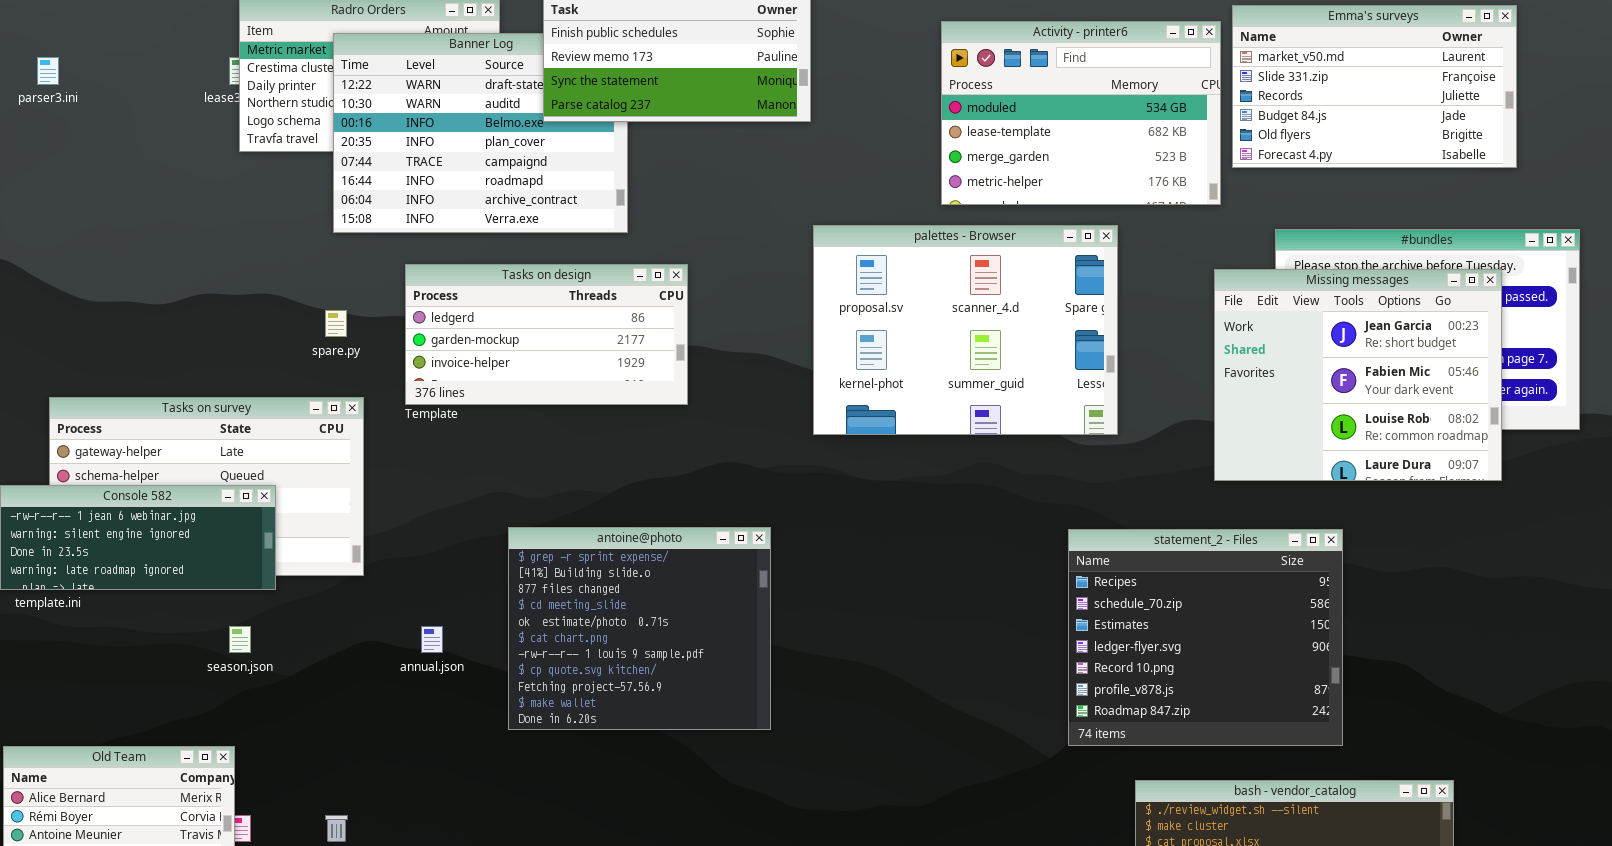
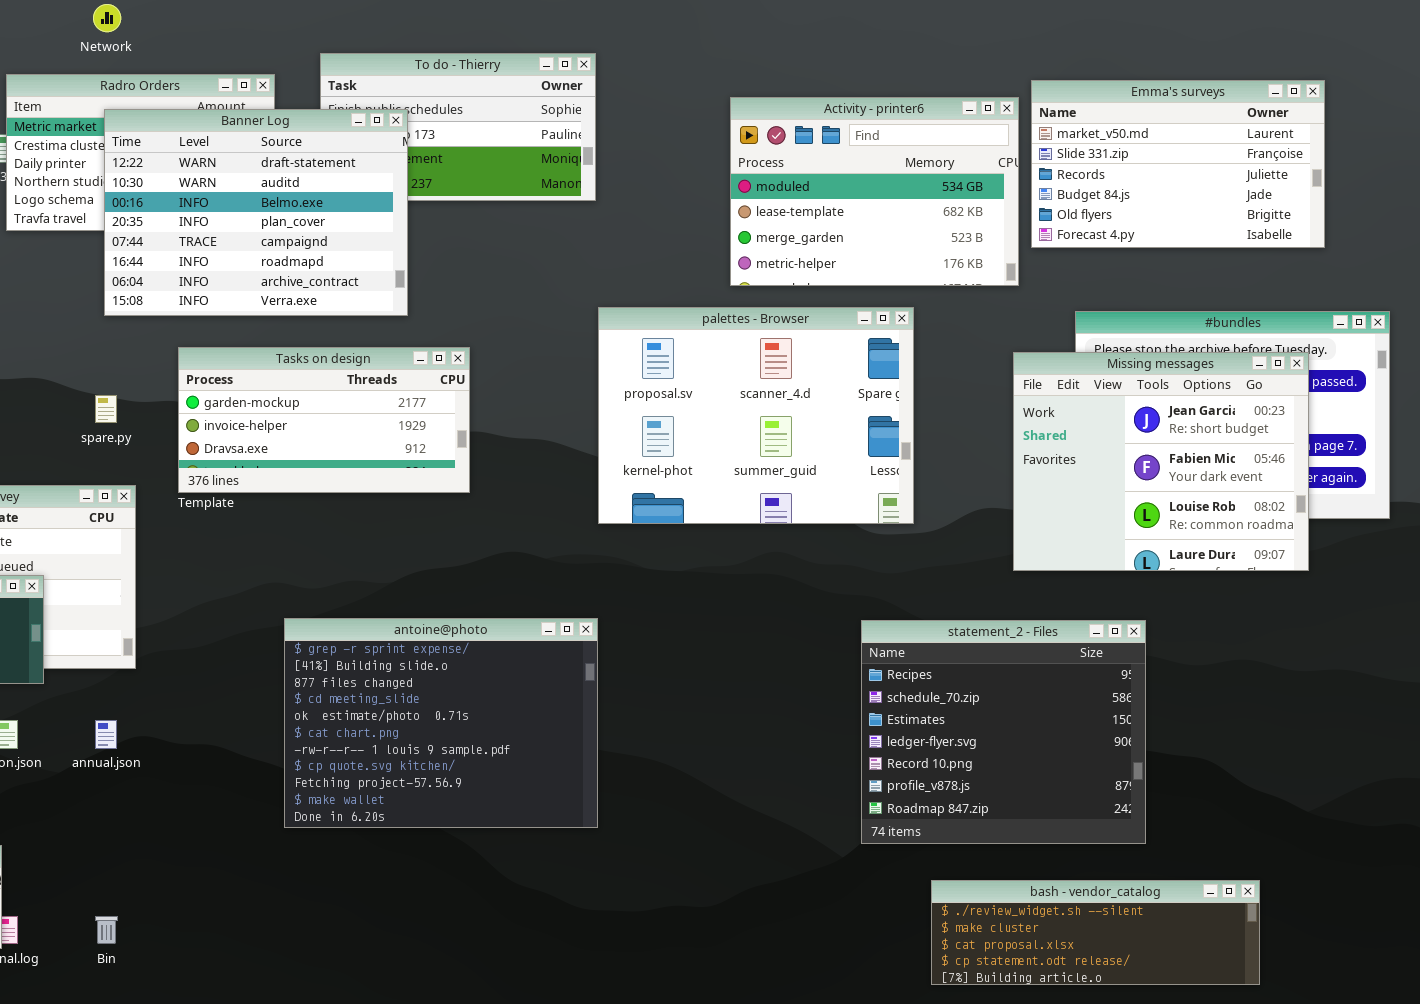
Banner Log: [333,33,628,233] -> [104,109,408,316], raised
Tasks on design: [405,264,688,405] -> [178,347,470,493], scrolled down 1 row
antoine@photo: [508,527,771,730] -> [284,618,598,828], resized
annual.json: [421,626,443,653] -> [95,720,117,749], moved

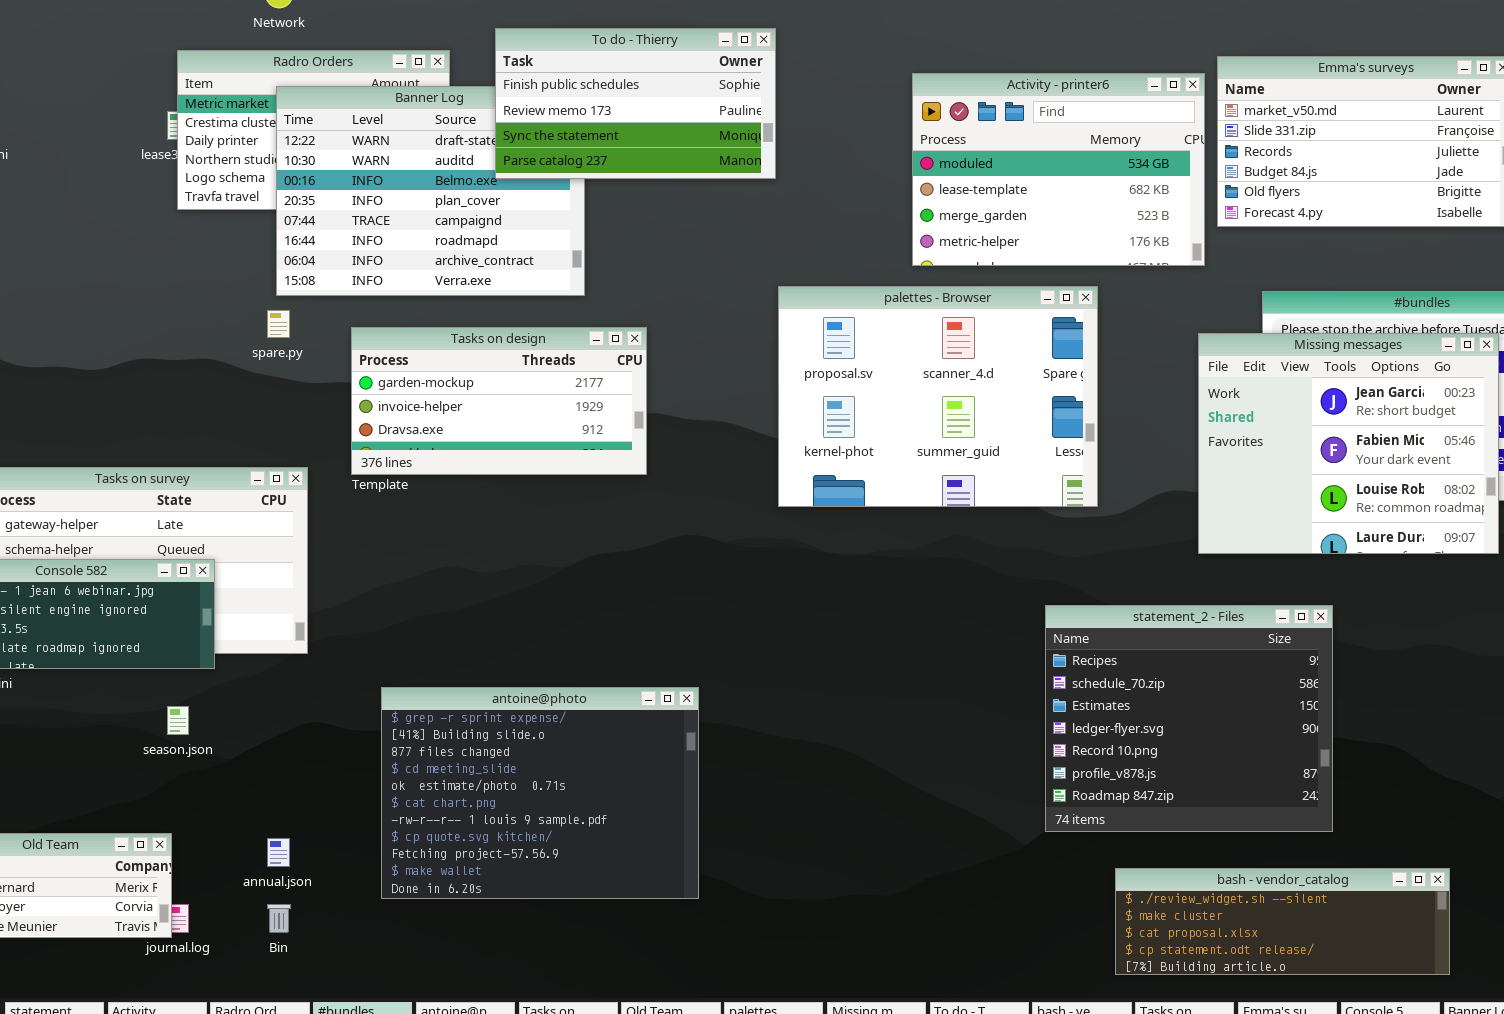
To do - Thierry: [320,53,596,201] -> [495,28,776,179], raised
spare.py: [95,395,117,423] -> [267,310,290,338], moved
antoine@photo: [284,618,598,828] -> [381,687,699,899], moved
annual.json: [95,720,117,749] -> [267,838,290,867], moved

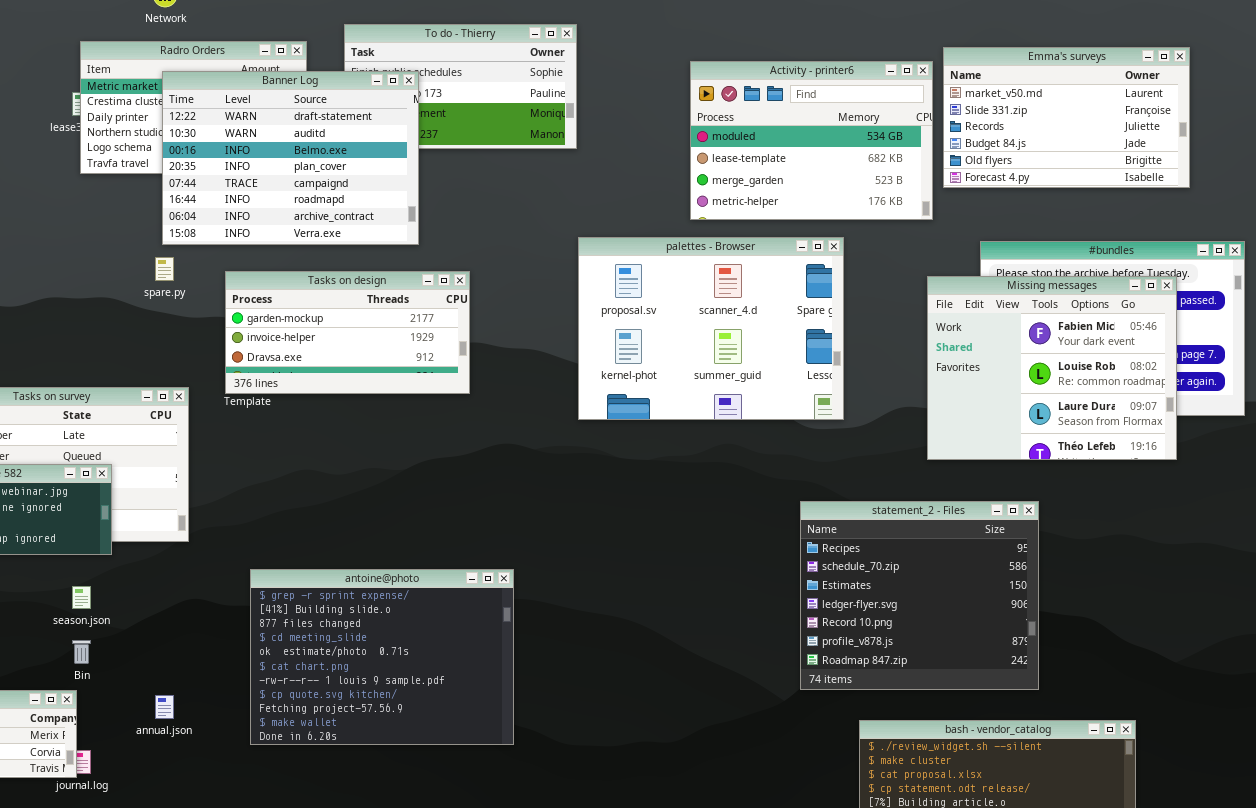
Banner Log: [276,86,585,296] -> [162,71,419,245], raised
Missing messages: [1198,333,1499,554] -> [927,276,1177,460], scrolled down 1 row
Bin: [267,904,291,933] -> [72,640,91,664], moved

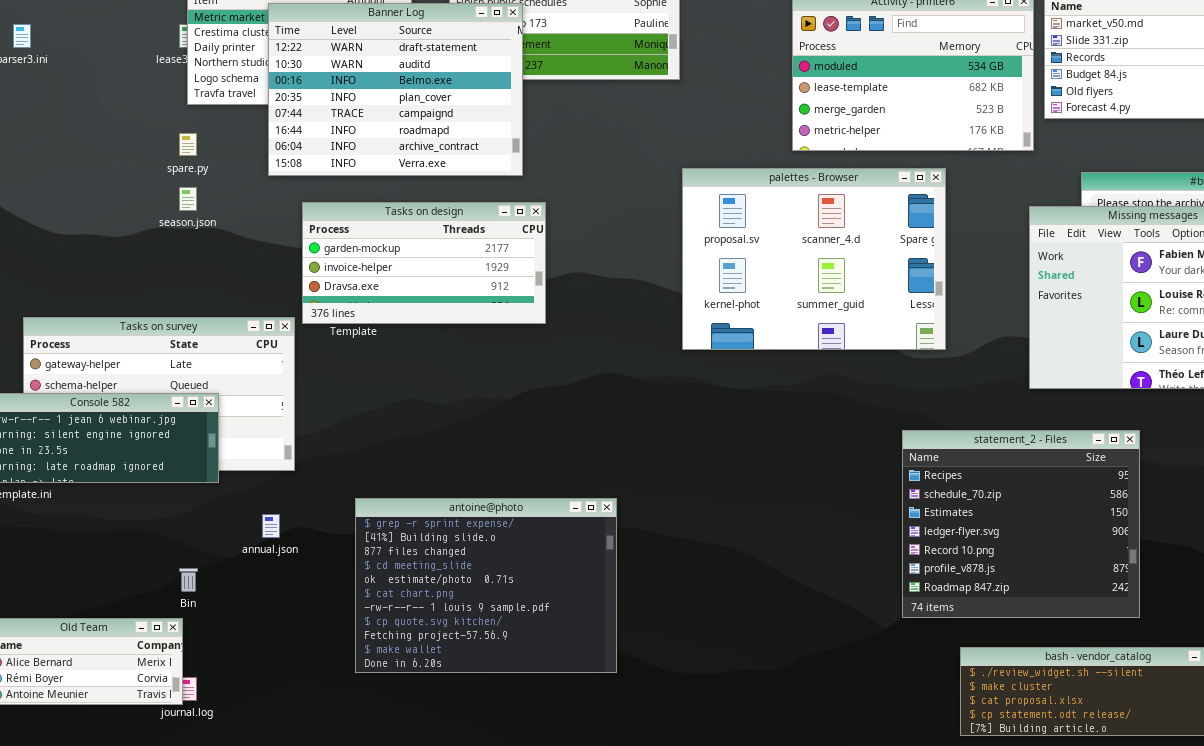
spare.py: [155,257,174,281] -> [179,133,197,156], moved
Tasks on design: [225,271,470,394] -> [302,202,546,324], moved
season.json: [72,586,91,609] -> [179,187,197,211], moved
annual.json: [155,695,174,719] -> [262,514,280,538], moved

